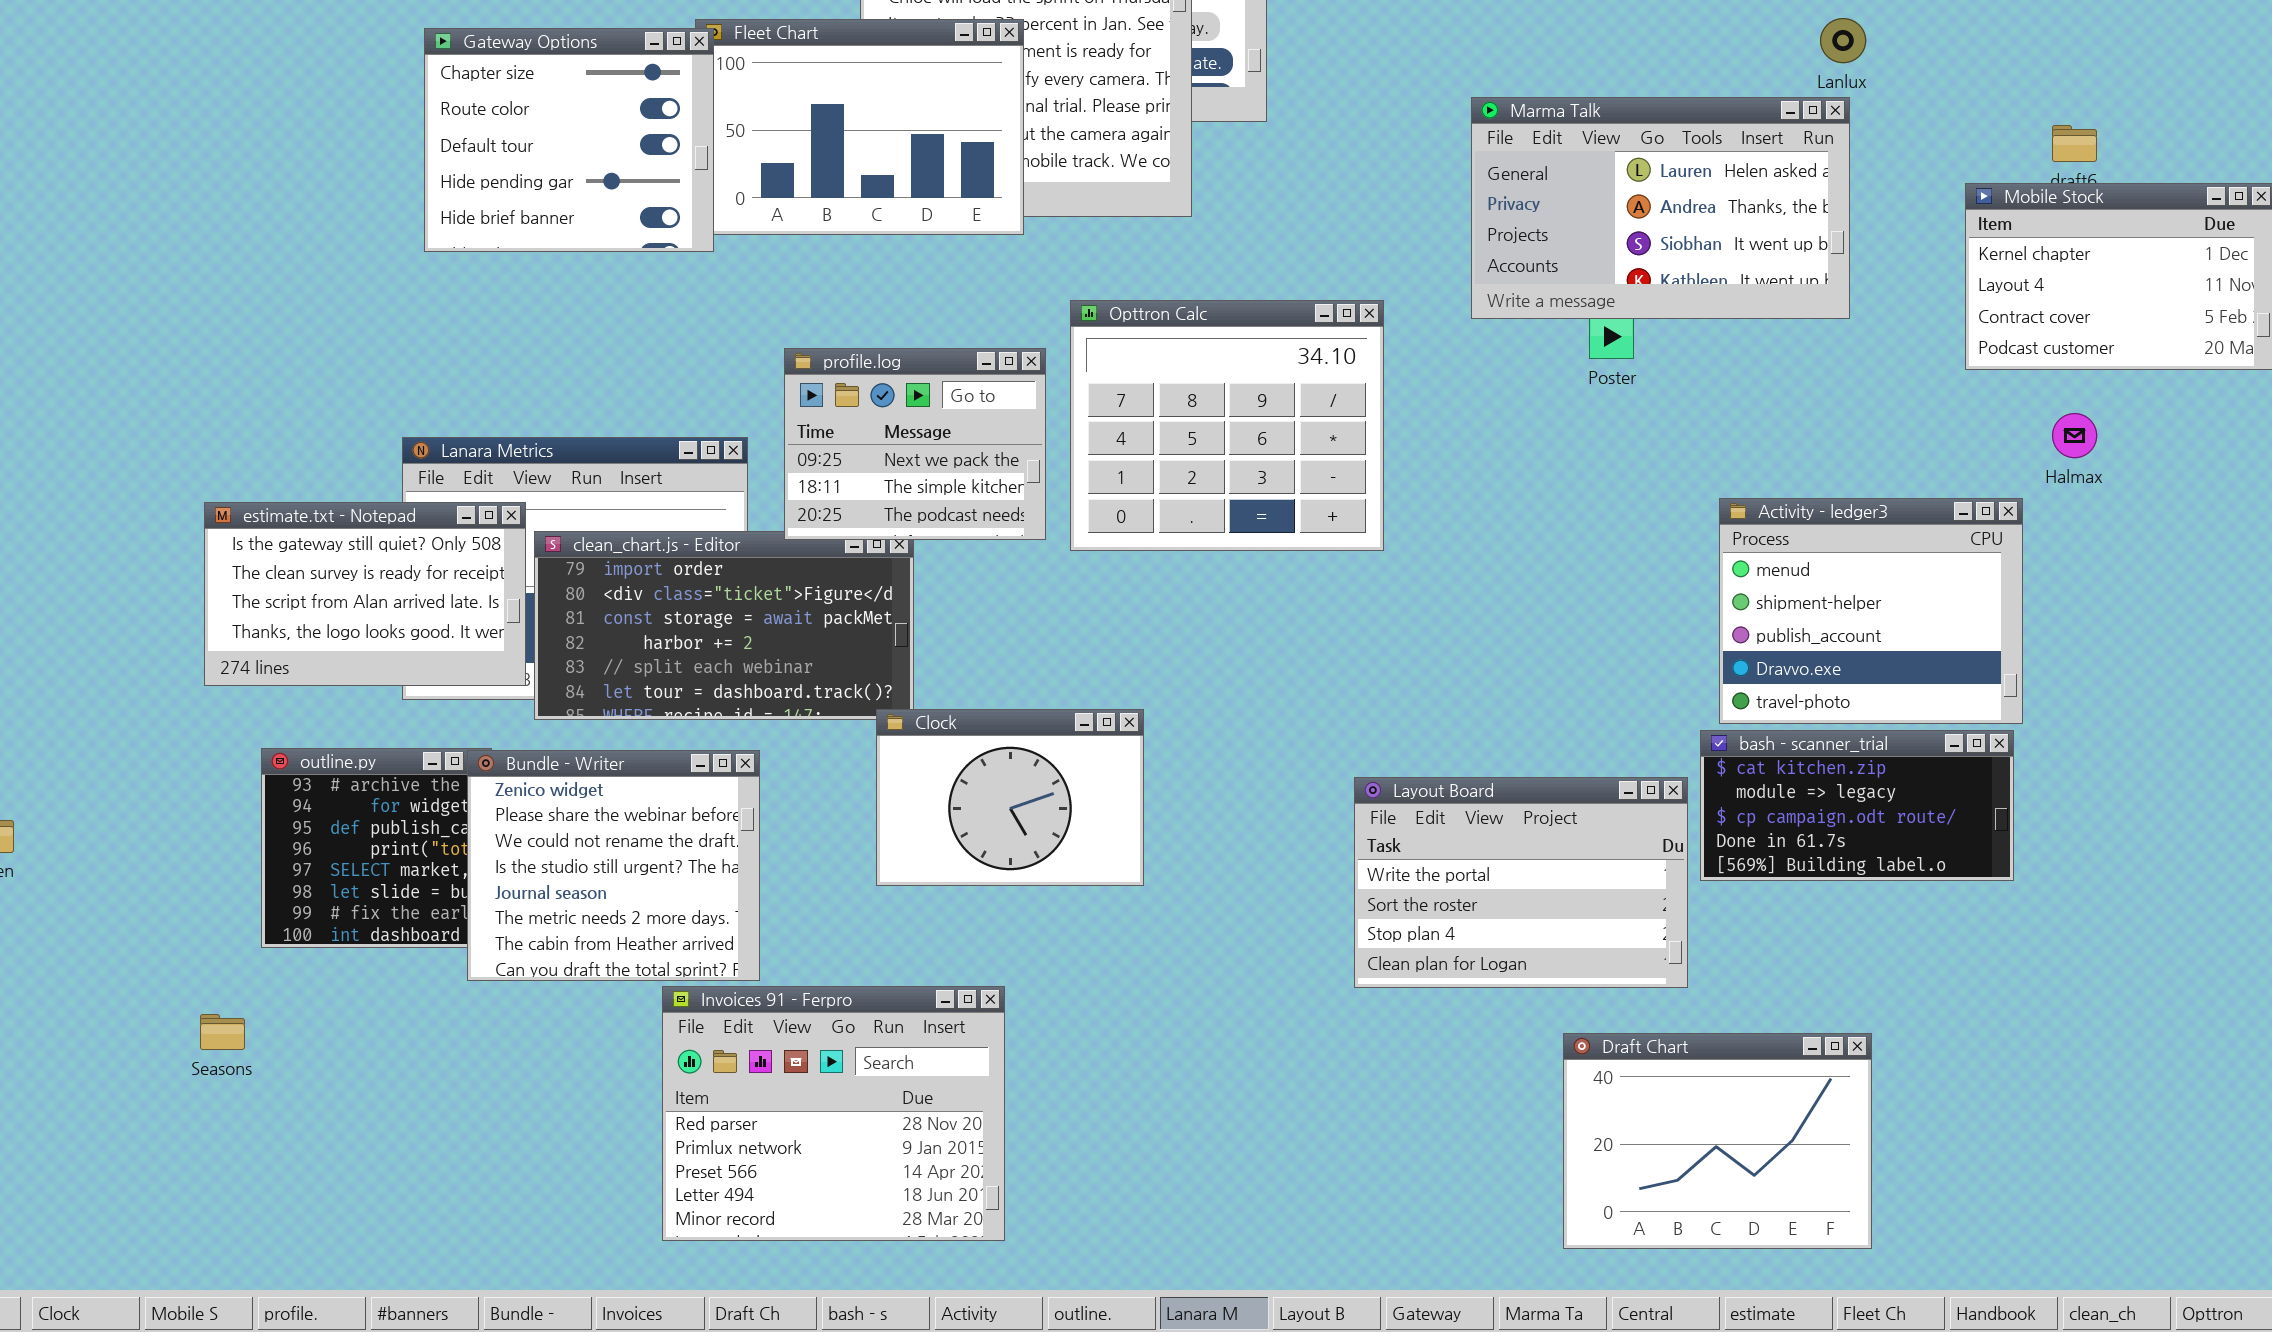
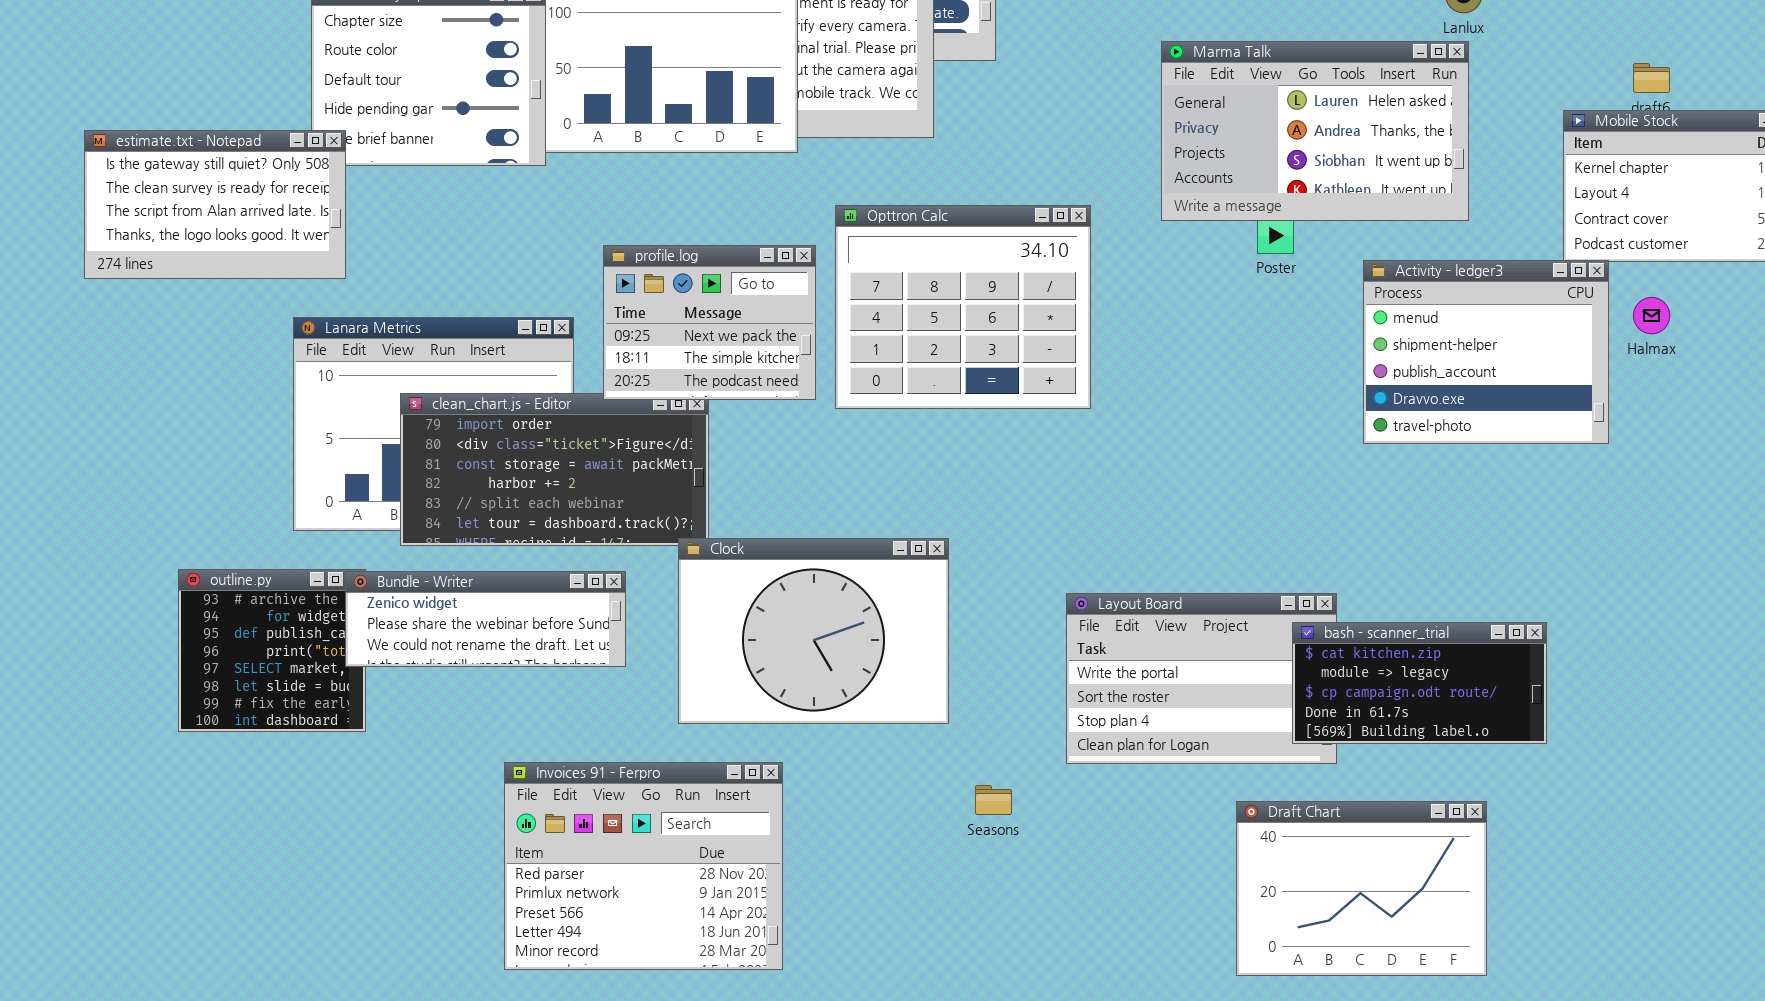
Activity - ledger3: [1719,498,2023,724] -> [1363,260,1609,444], moved
estimate.txt - Notepad: [204,502,526,686] -> [84,130,346,279], moved
Clock: [876,709,1144,886] -> [678,538,949,724], resized
bash - scanner_trial: [1700,730,2014,881] -> [1292,622,1547,744], moved
Bundle - Writer: [467,750,760,981] -> [345,571,626,667], resized
Seasons: [200,1014,245,1050] -> [975,785,1012,815], moved

